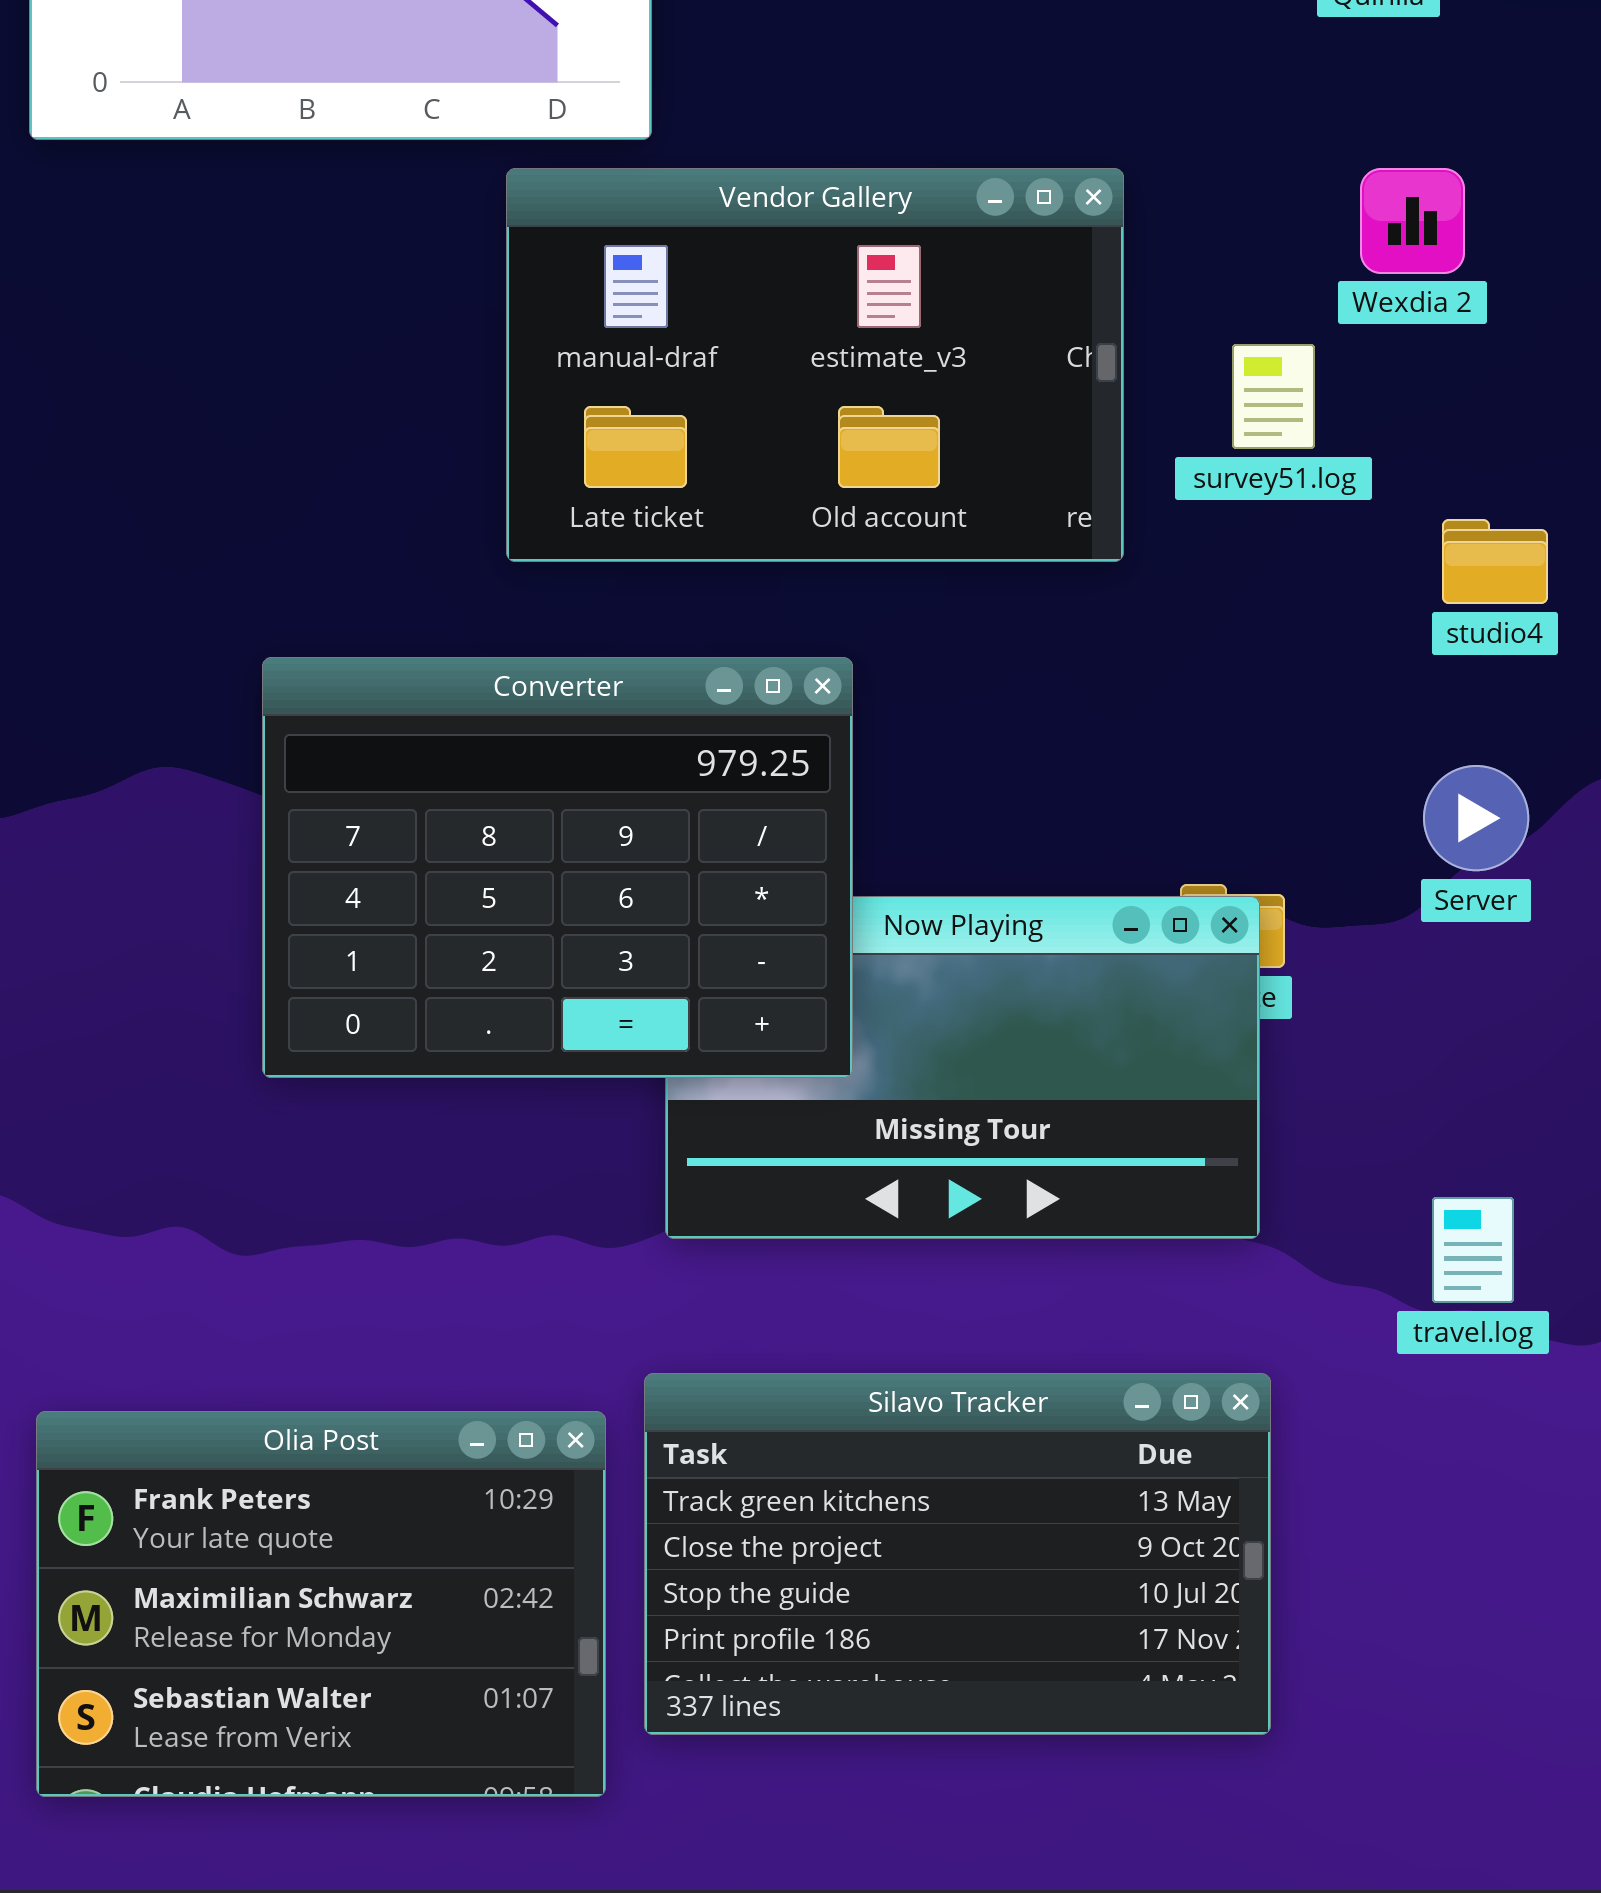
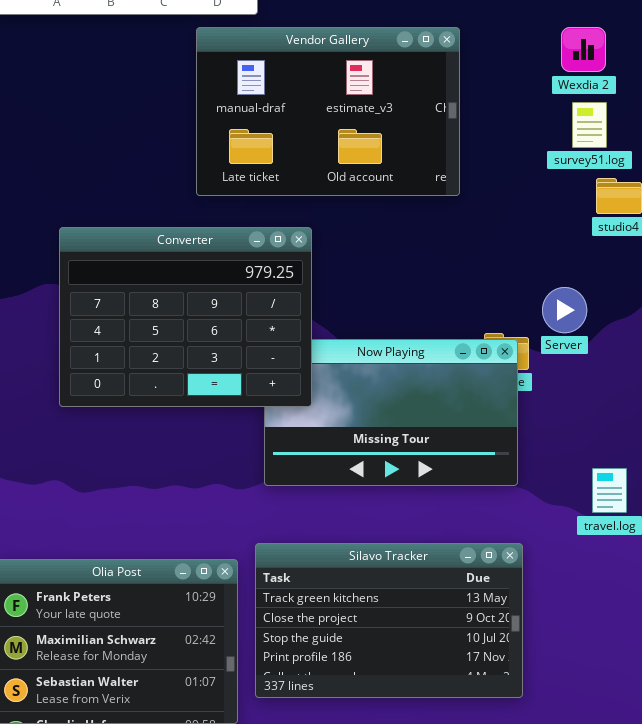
survey51.log: [1232,344,1315,449] -> [572,102,607,148], moved
Converter: [262,657,853,1078] -> [59,227,312,407], moved
Server: [1423,765,1529,871] -> [542,287,587,333], moved

